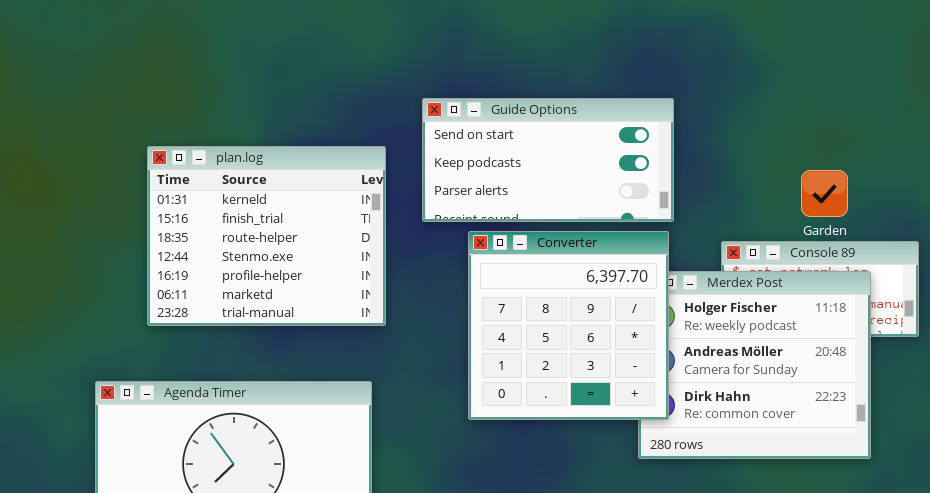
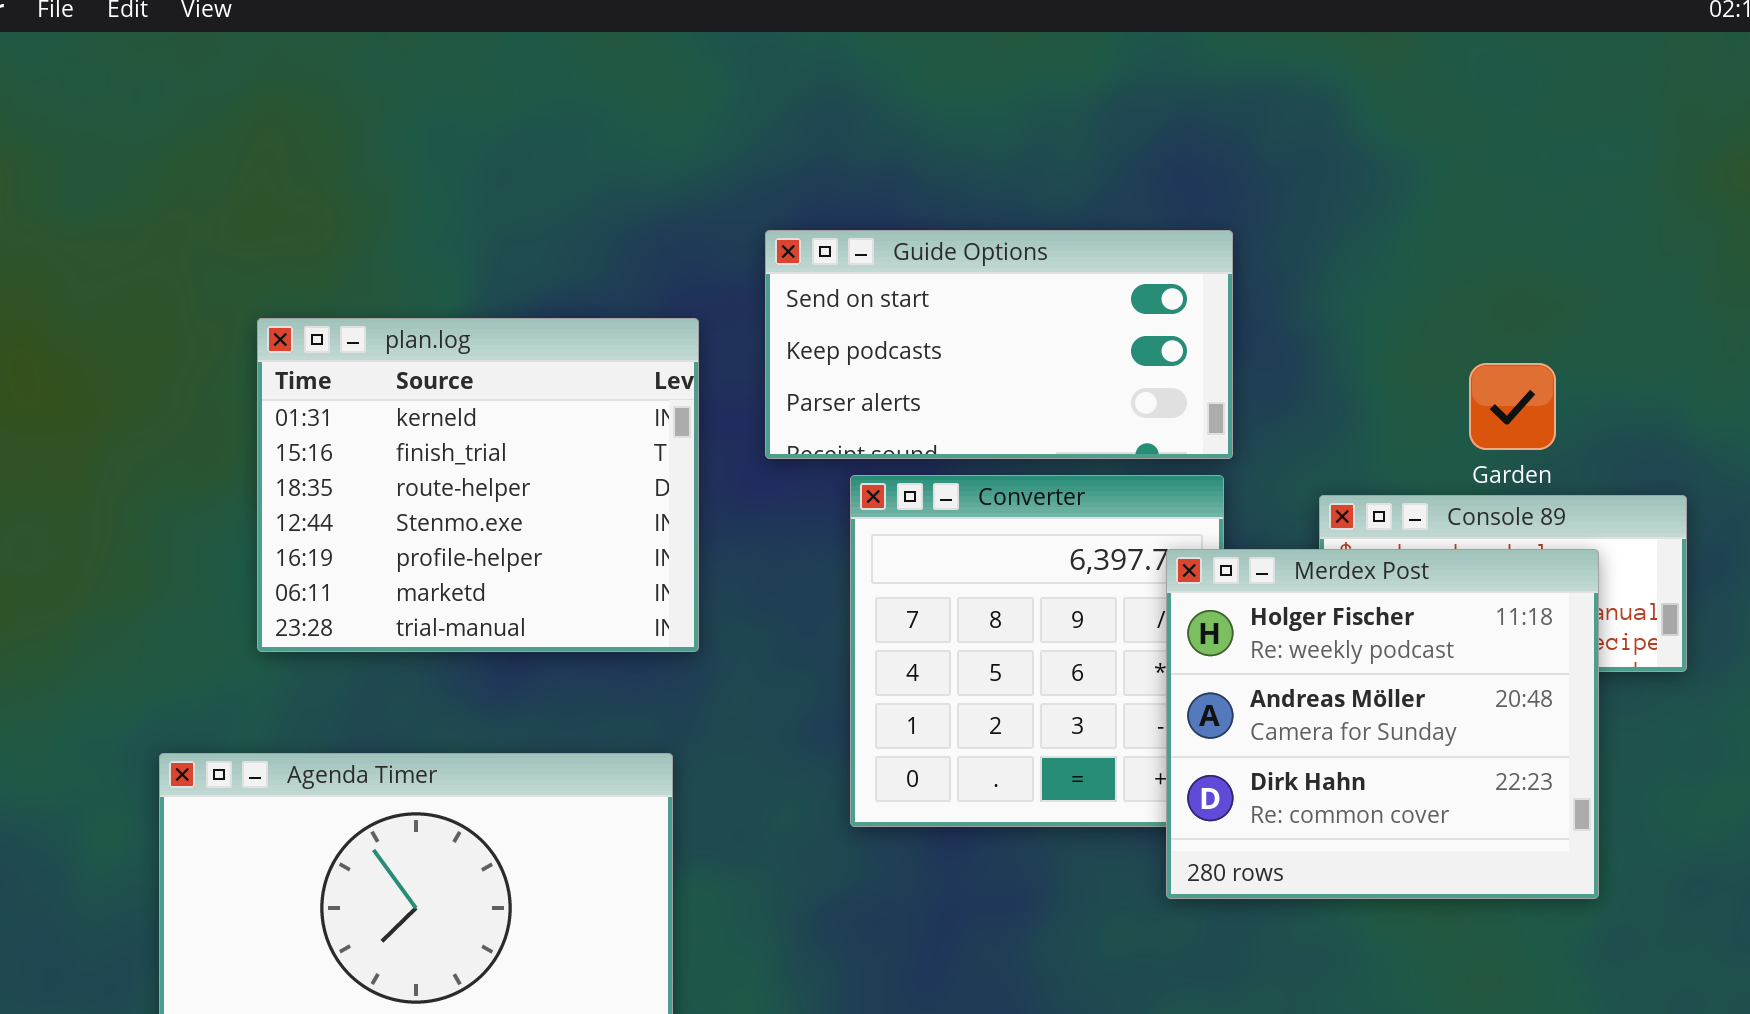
Merdex Post: [638,271,871,459] -> [1166,549,1599,899], raised

